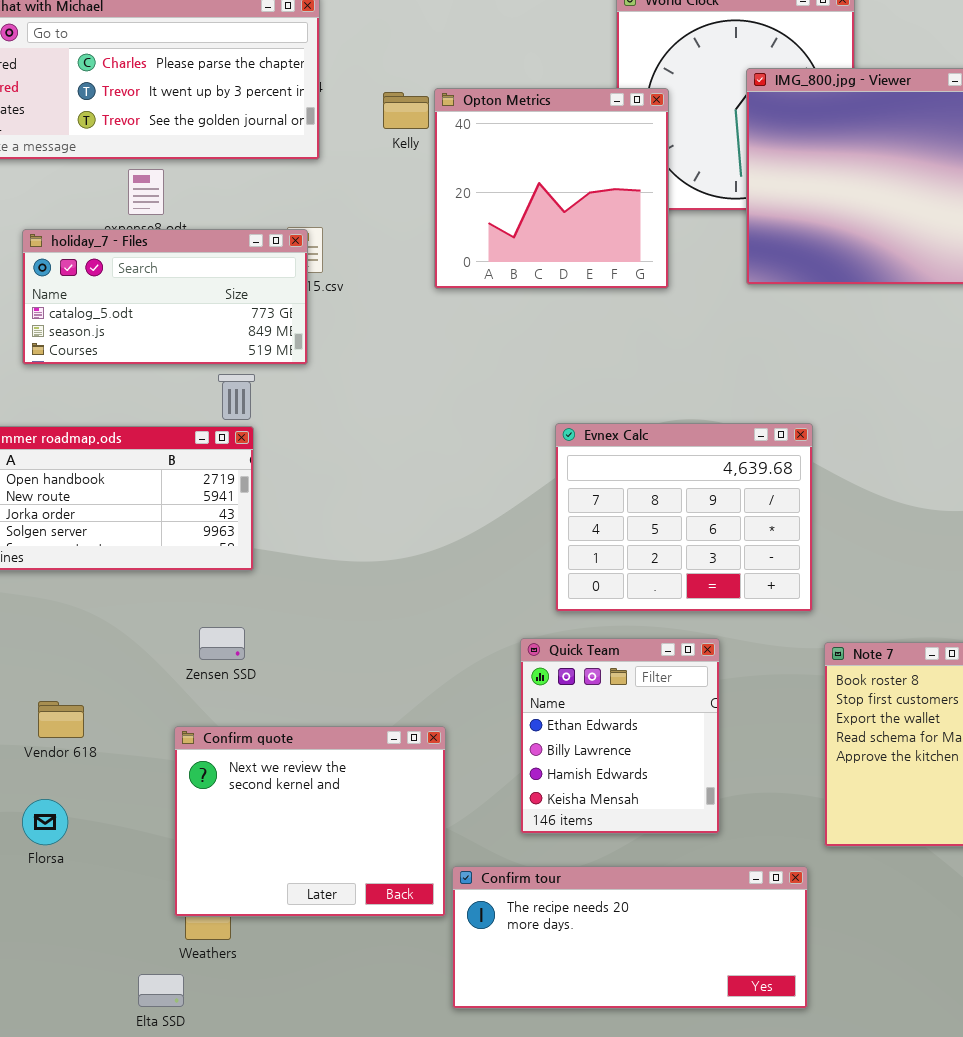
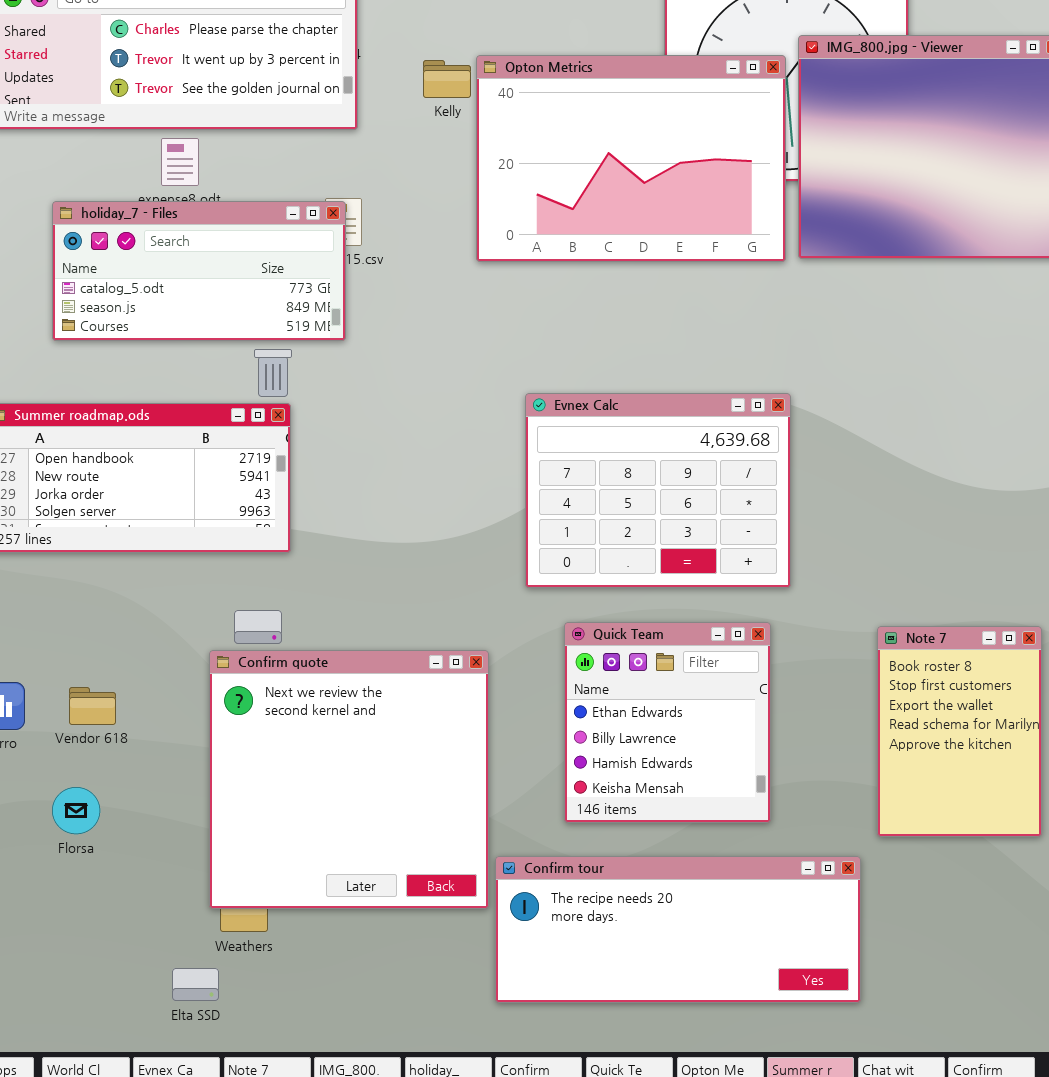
Opton Metrics: [434,88,669,289] -> [476,55,786,262], resized
Evnex Calc: [555,423,813,612] -> [525,393,791,588], moved
Confirm quote: [174,726,446,917] -> [209,650,489,909], resized

